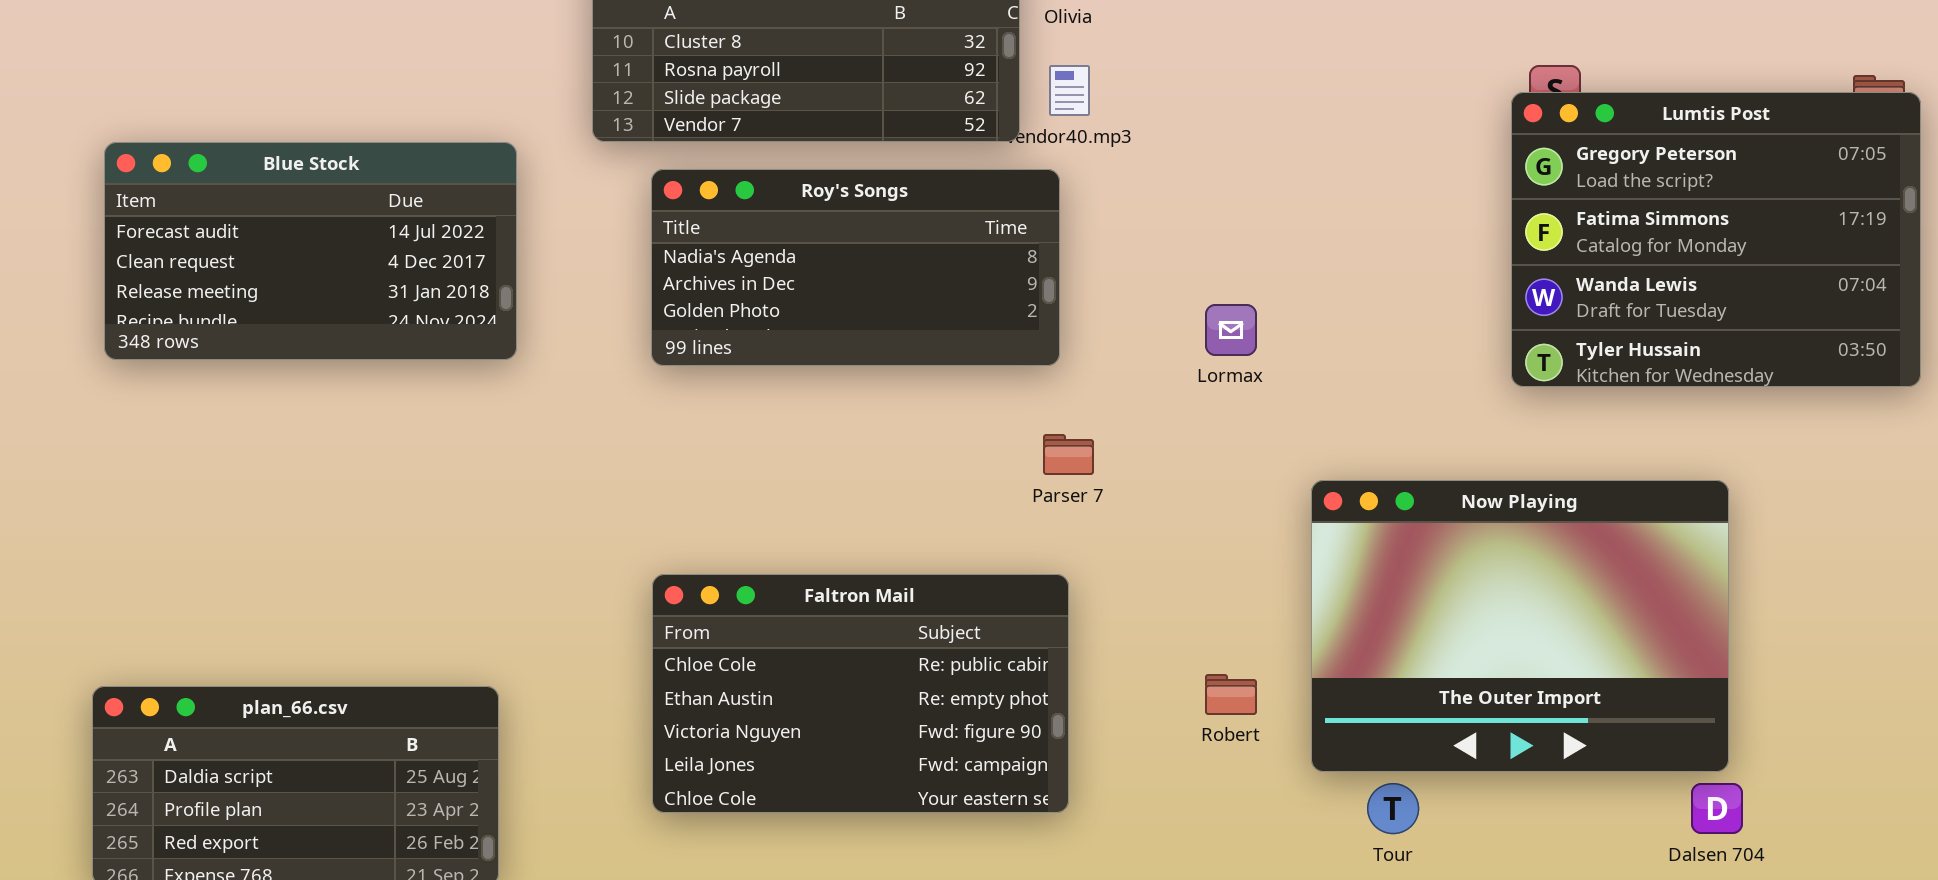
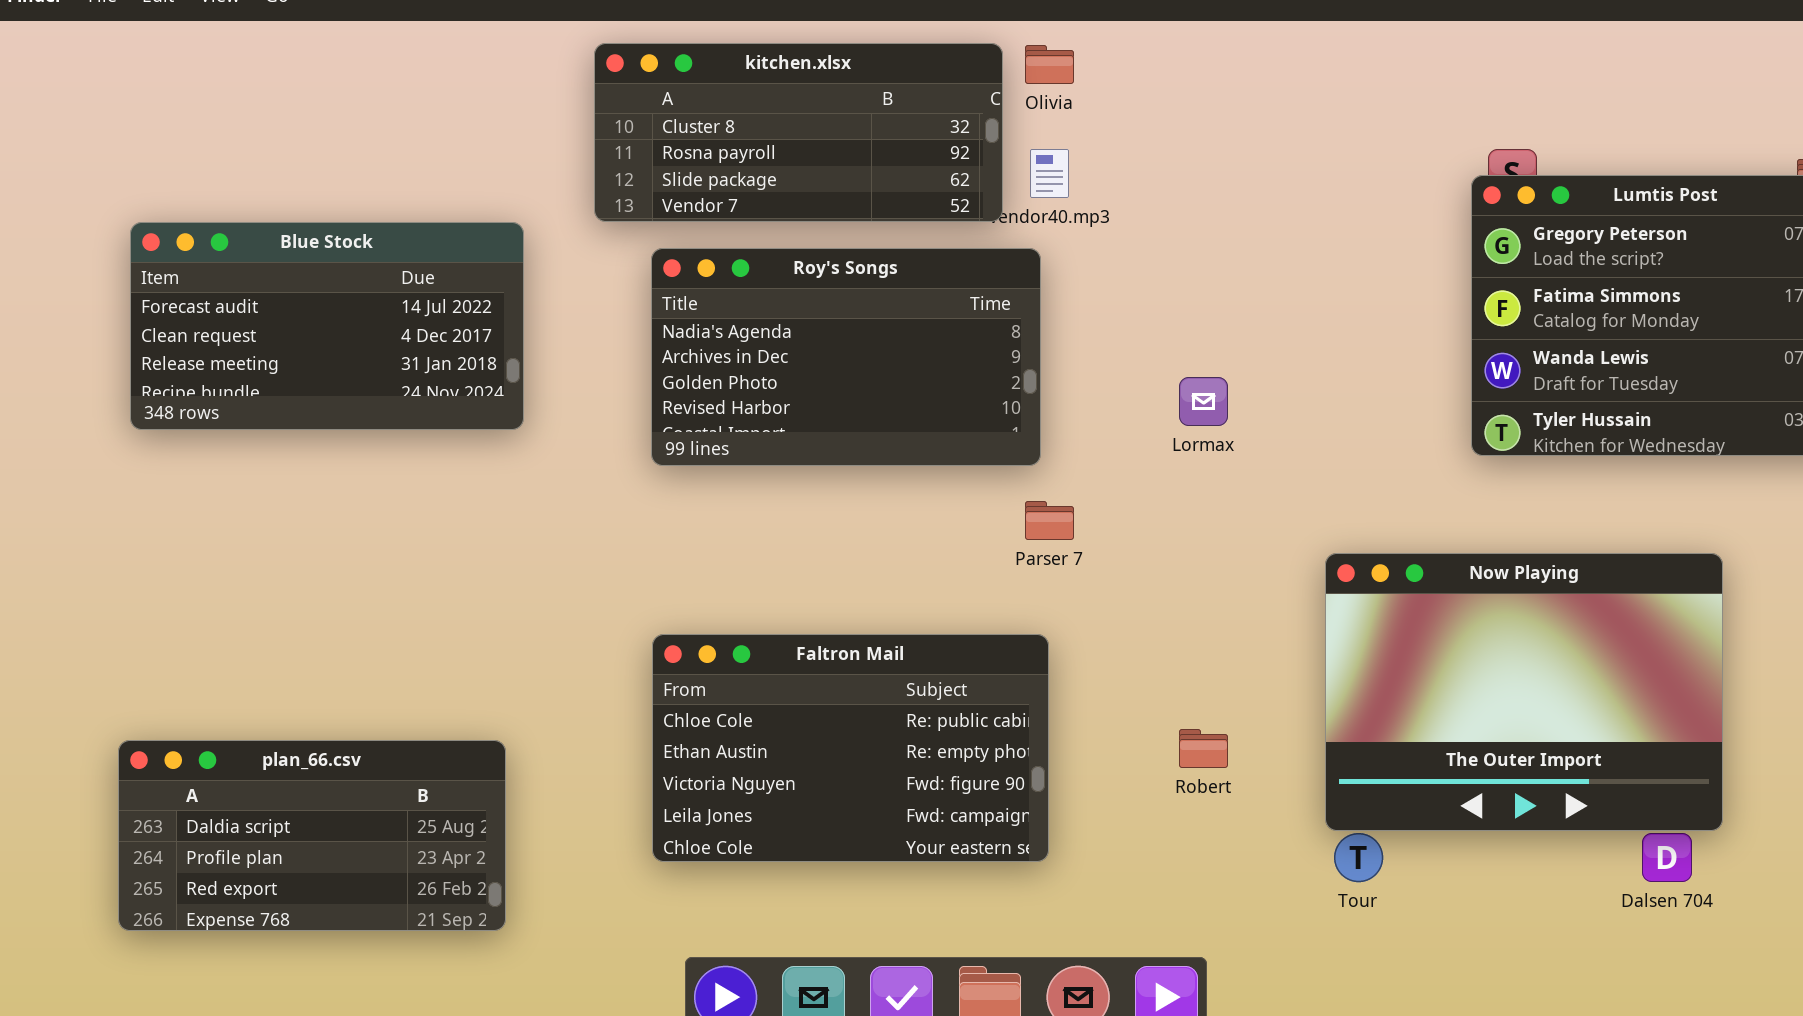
Roy's Songs: [651,169,1060,366] -> [651,248,1041,466], resized
Now Playing: [1311,480,1729,772] -> [1325,553,1723,831], moved

